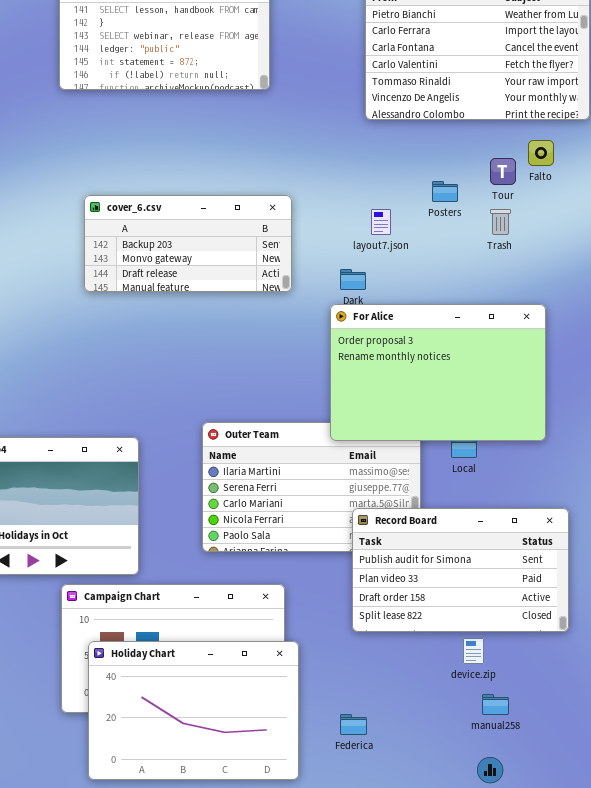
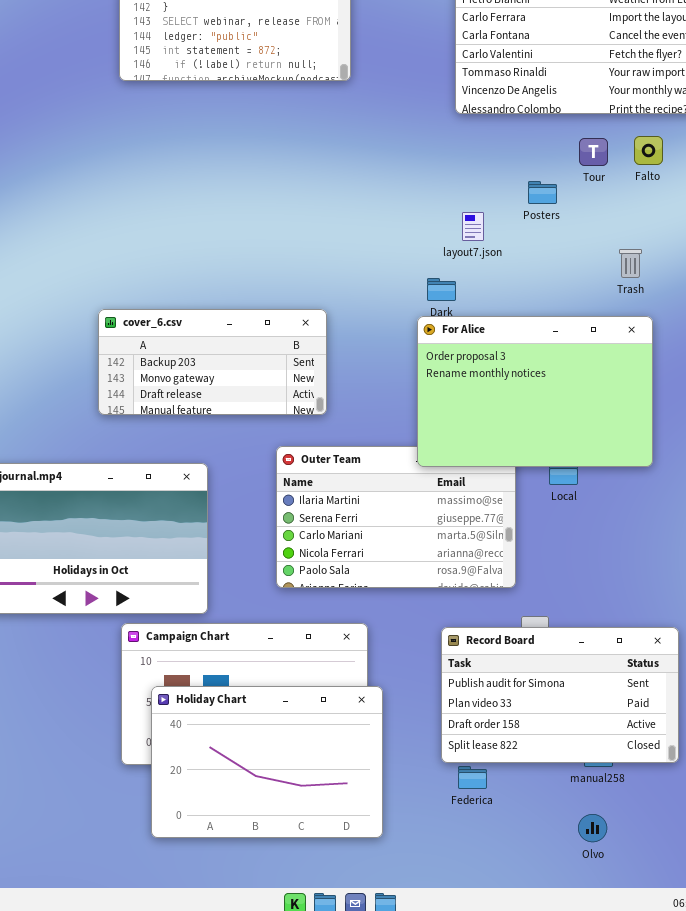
Tour: [490,158,516,185] -> [579,138,608,166], moved
cover_6.csv: [84,195,292,292] -> [98,309,327,415], moved
Trash: [490,209,511,235] -> [619,249,642,278], moved
Record Board: [352,508,569,632] -> [441,627,679,763], moved
Federica: [340,714,367,735] -> [458,766,487,789], moved

